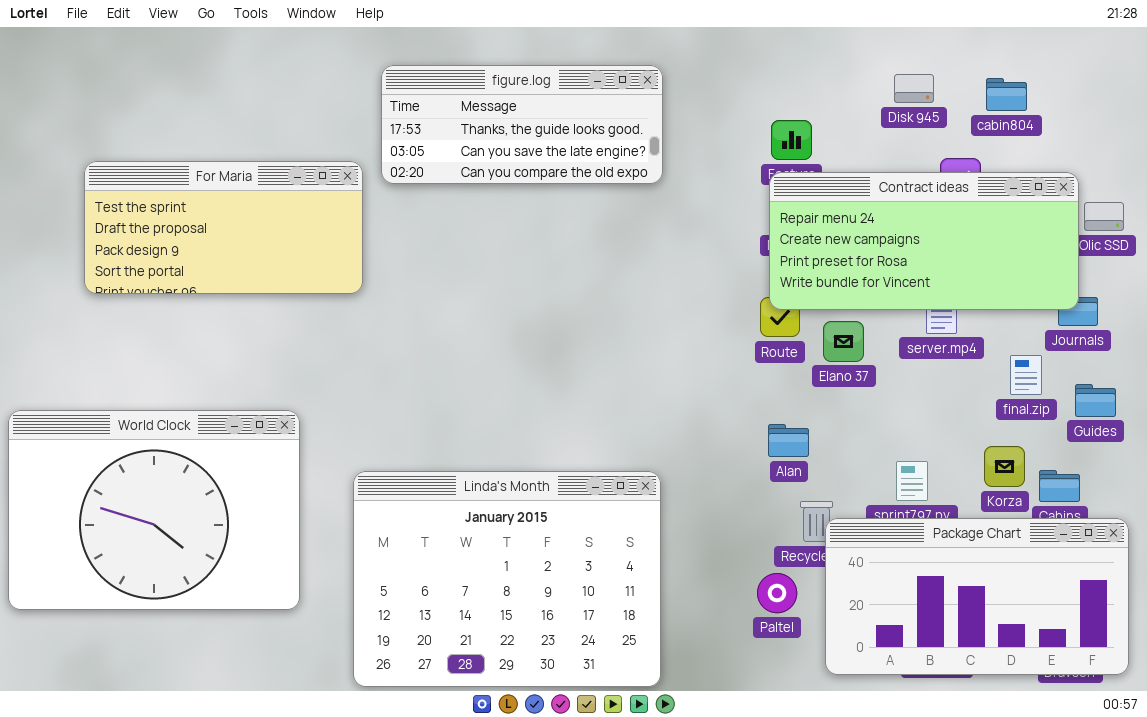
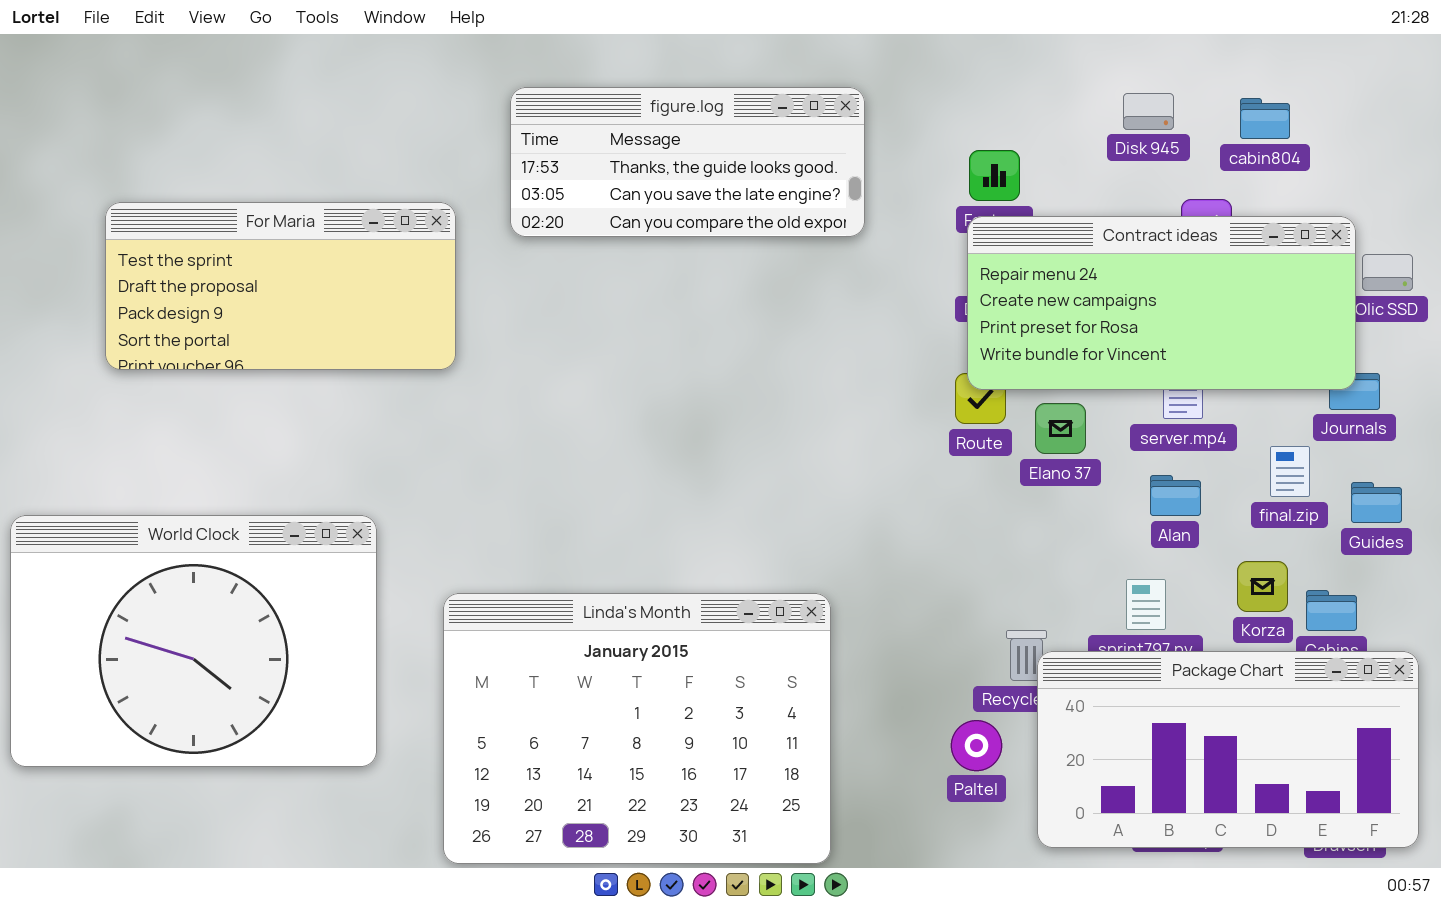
figure.log: [381,65,663,184] -> [510,87,865,237], moved
Alan: [768,424,809,457] -> [1150,475,1201,516], moved

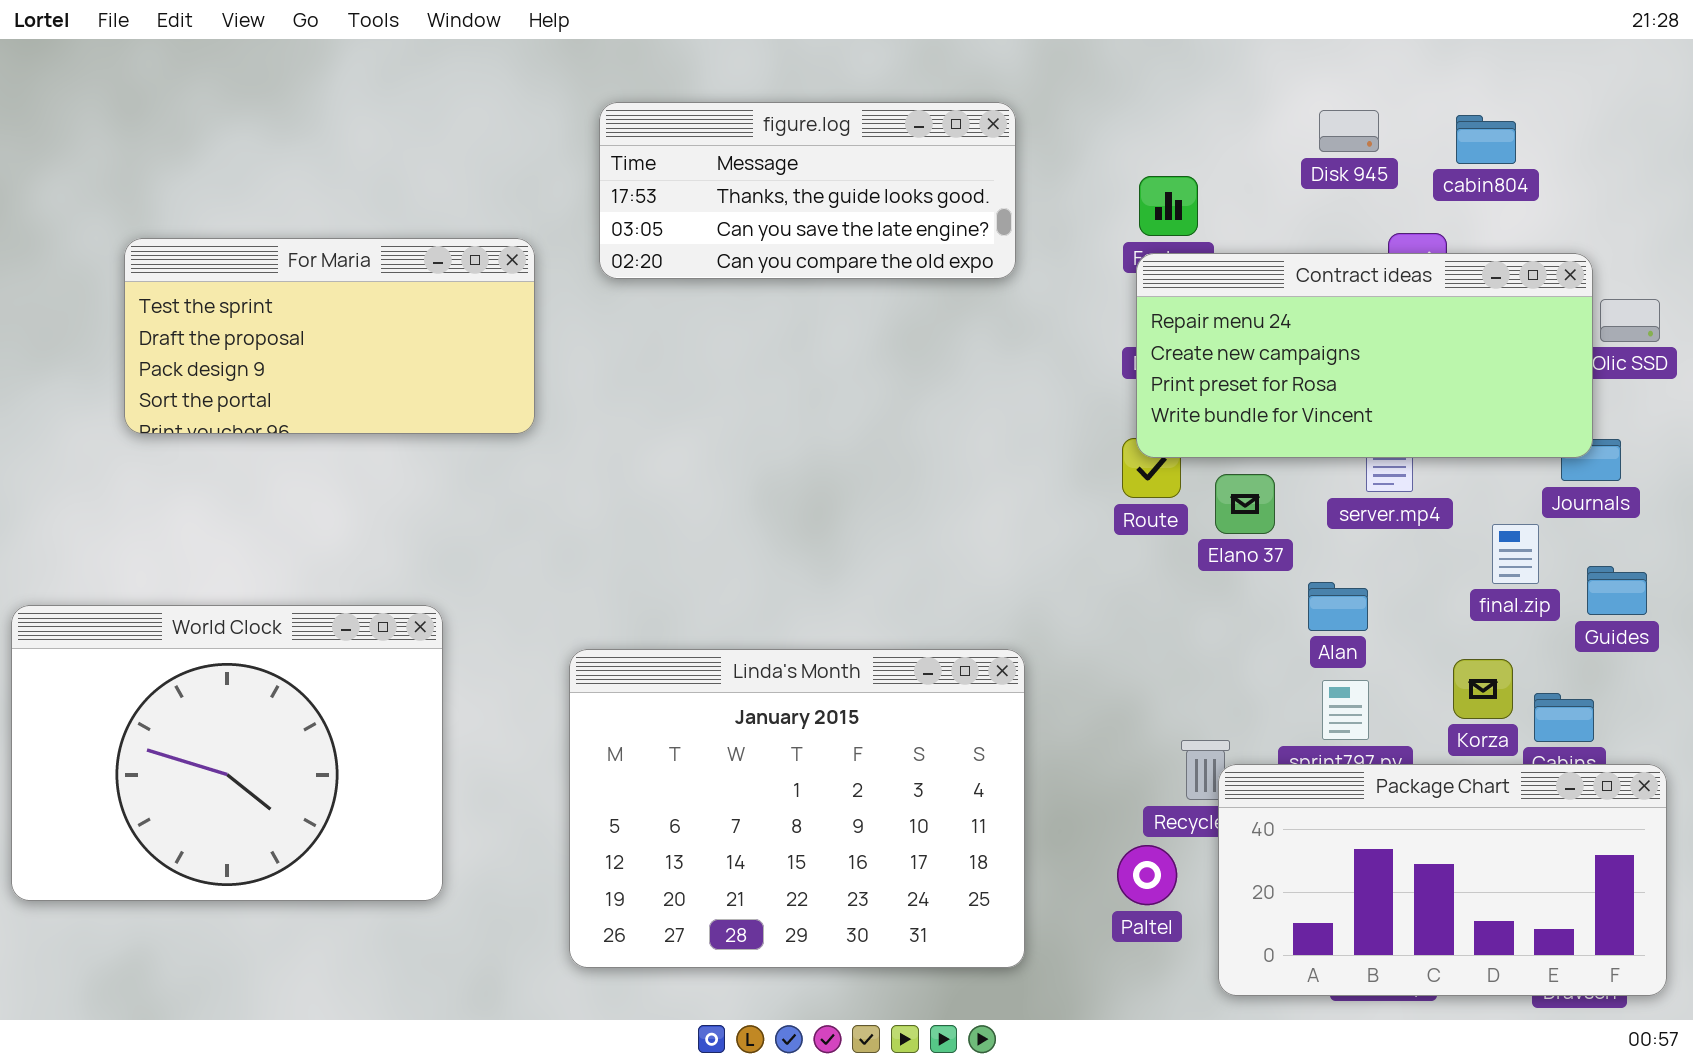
Alan: [1150,475,1201,516] -> [1308,582,1368,631], moved
Linda's Month: [443,593,831,864] -> [569,649,1025,968], moved

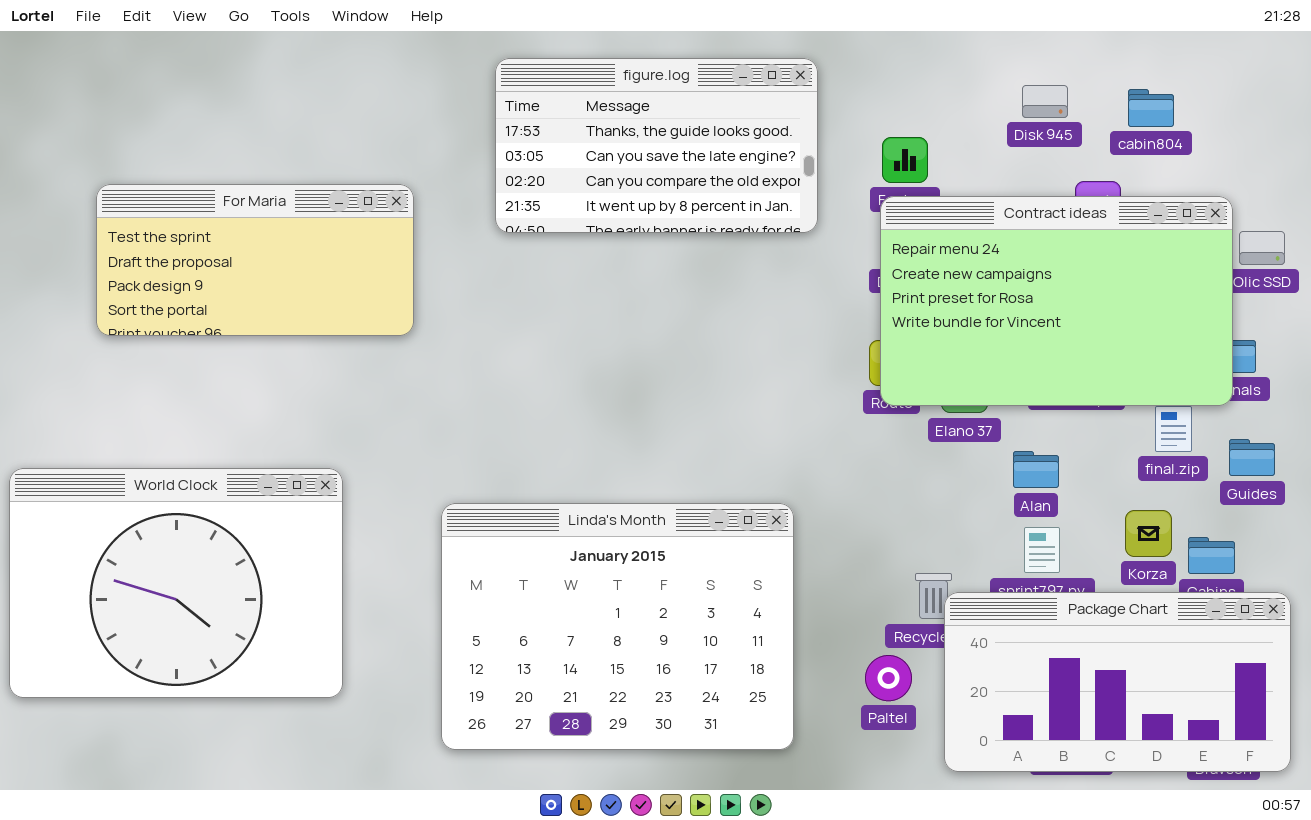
figure.log: [599,102,1016,279] -> [495,58,818,233], moved, resized
Contract ideas: [1136,253,1593,458] -> [880,196,1233,406], resized

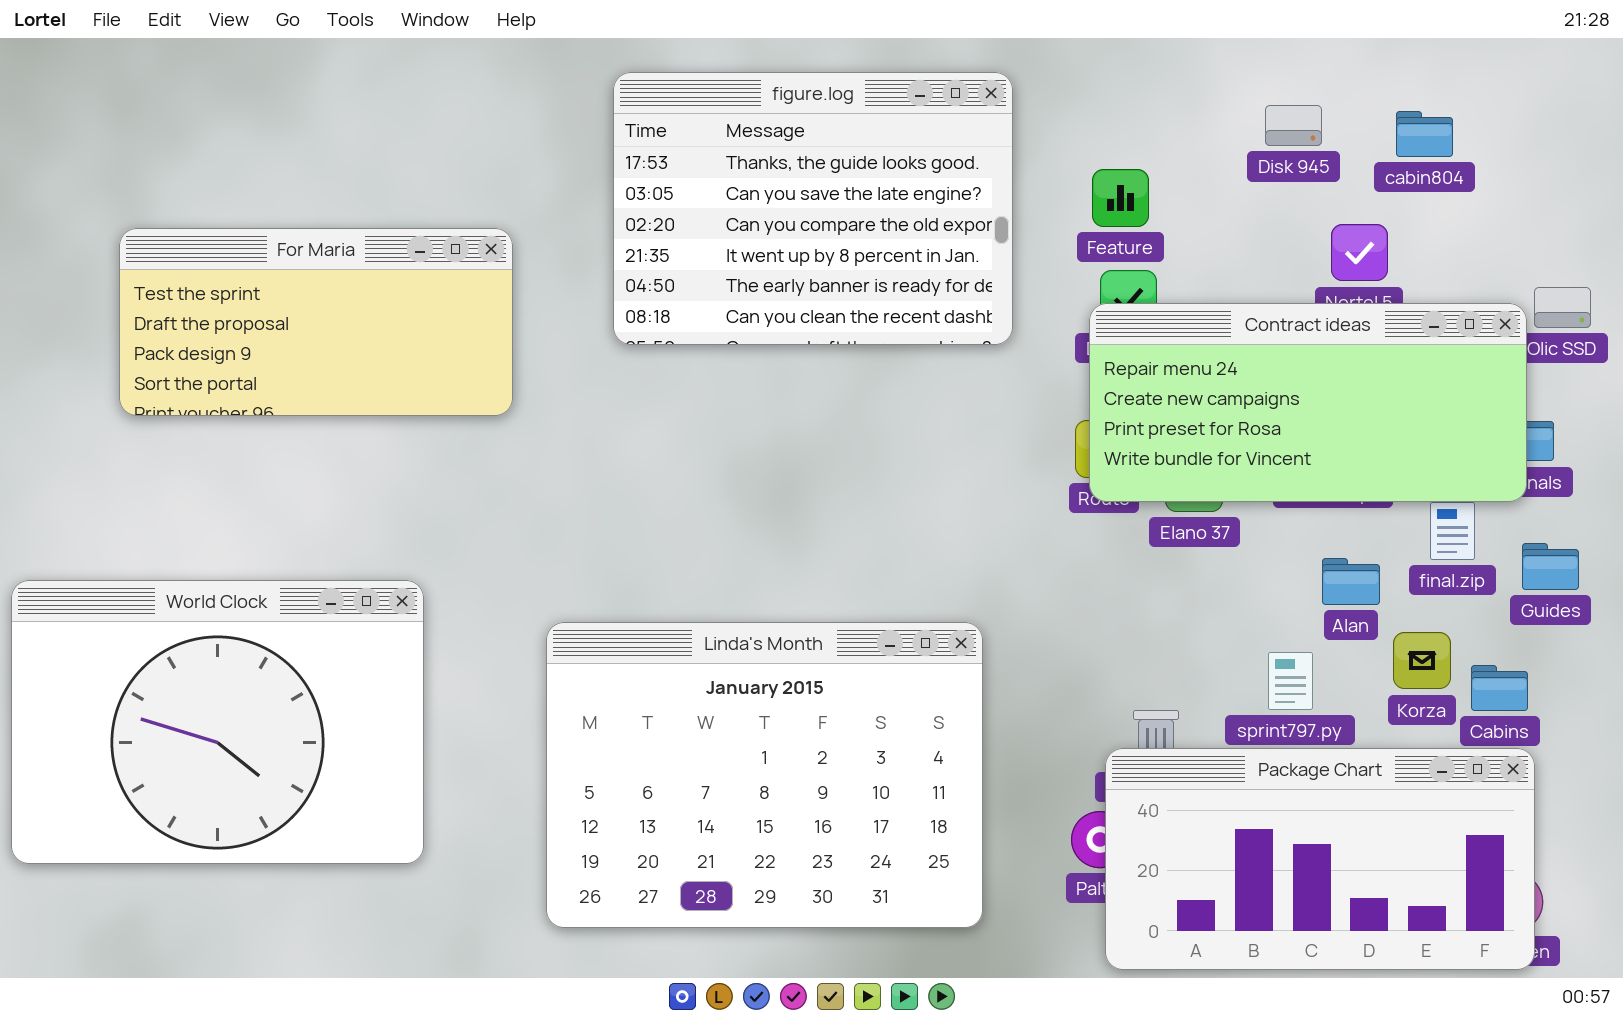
figure.log: [495,58,818,233] -> [613,72,1013,345], resized
Contract ideas: [880,196,1233,406] -> [1089,303,1527,502], resized
Alan: [1013,451,1059,488] -> [1322,558,1380,605], moved
Package Chart: [944,592,1291,772] -> [1105,748,1535,970], moved

